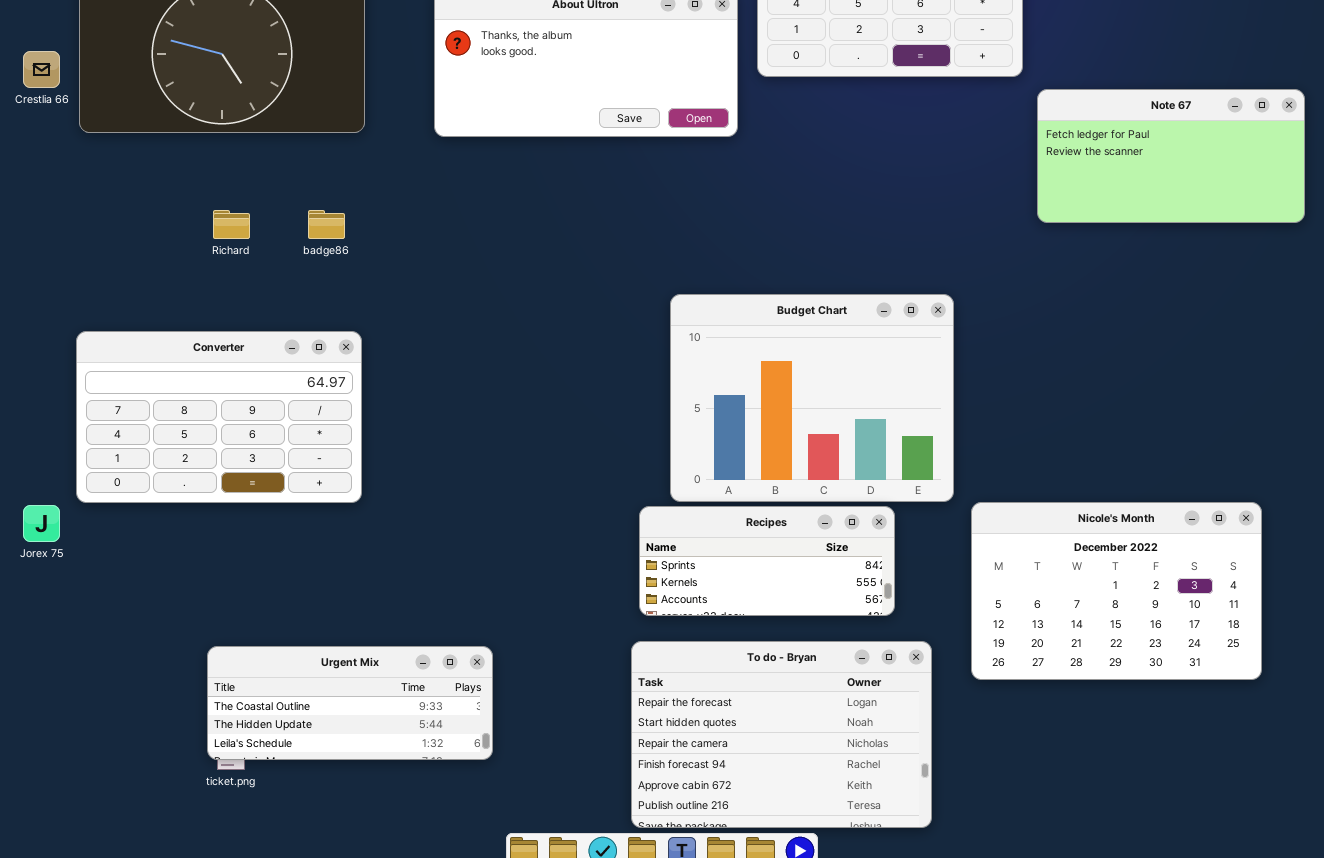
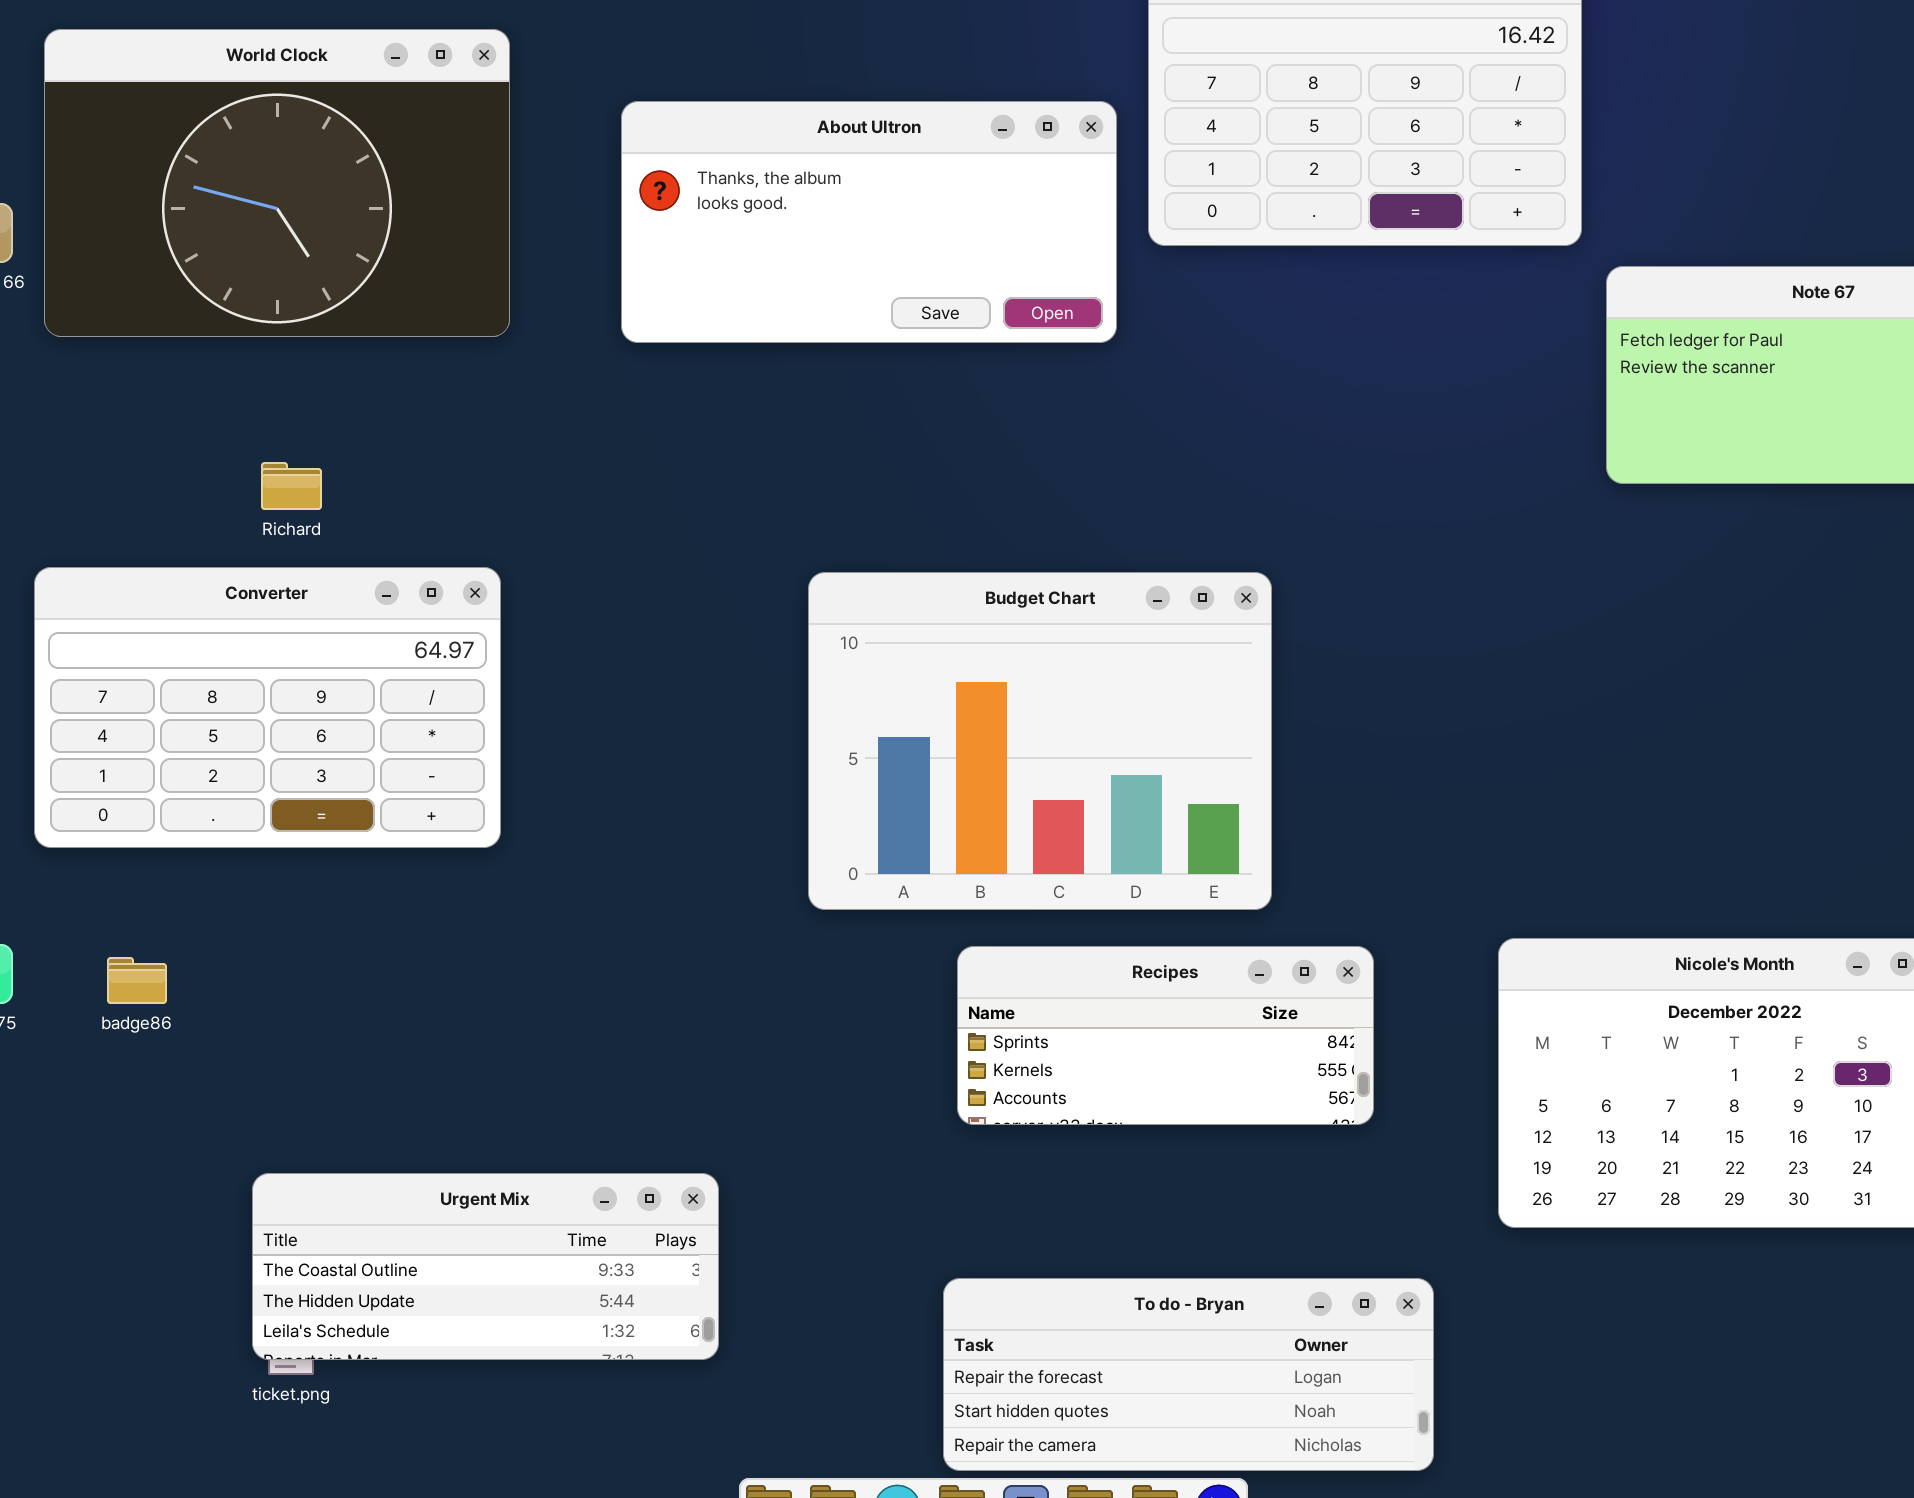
badge86: [308,210,345,239] -> [107,957,167,1004], moved
Budget Chart: [670,294,954,502] -> [808,572,1272,910], moved
Converter: [76,331,362,503] -> [34,567,501,848], moved
To do - Bryan: [631,641,932,828] -> [943,1278,1434,1471], resized

